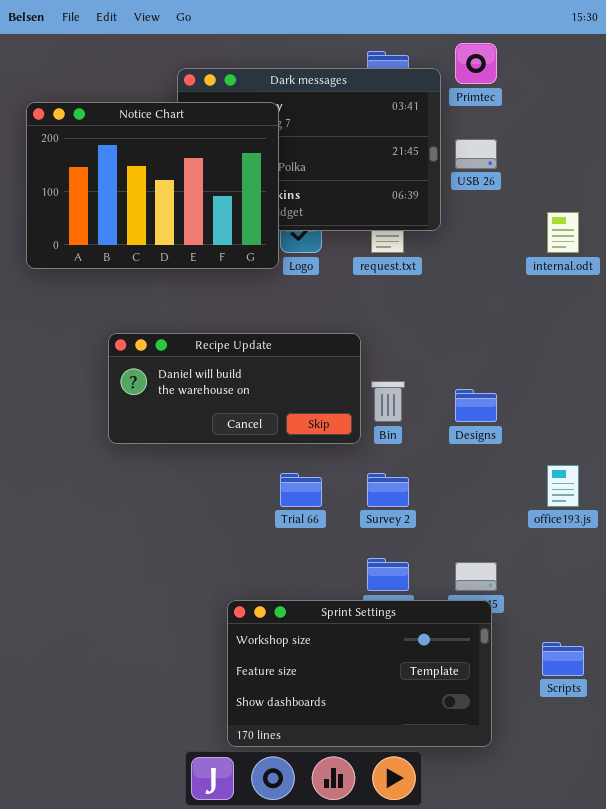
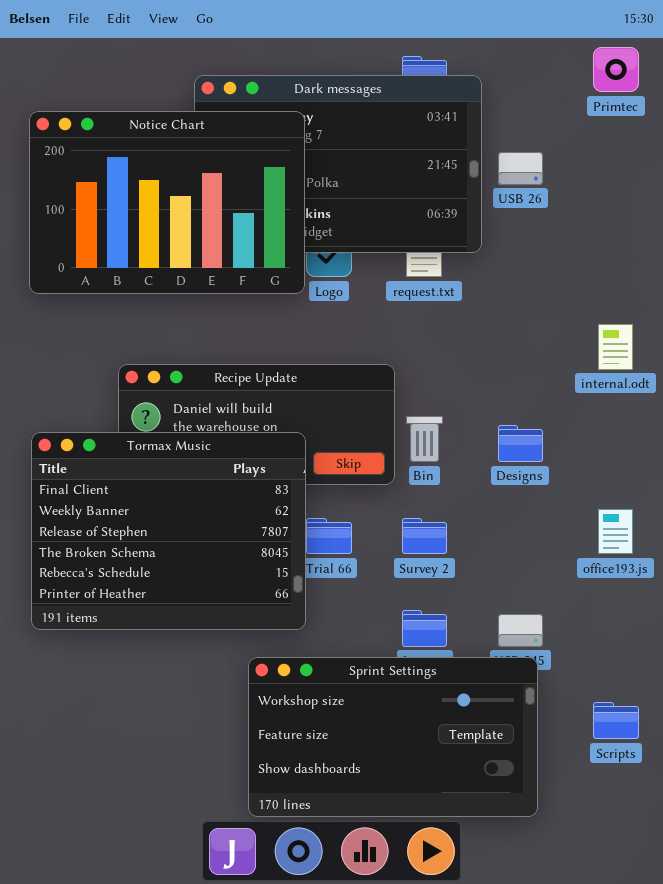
Primtec: [455,43,497,84] -> [593,47,639,92], moved
internal.odt: [547,212,579,253] -> [598,324,633,370], moved
Tormax Music: none -> [31,432,306,630], opened

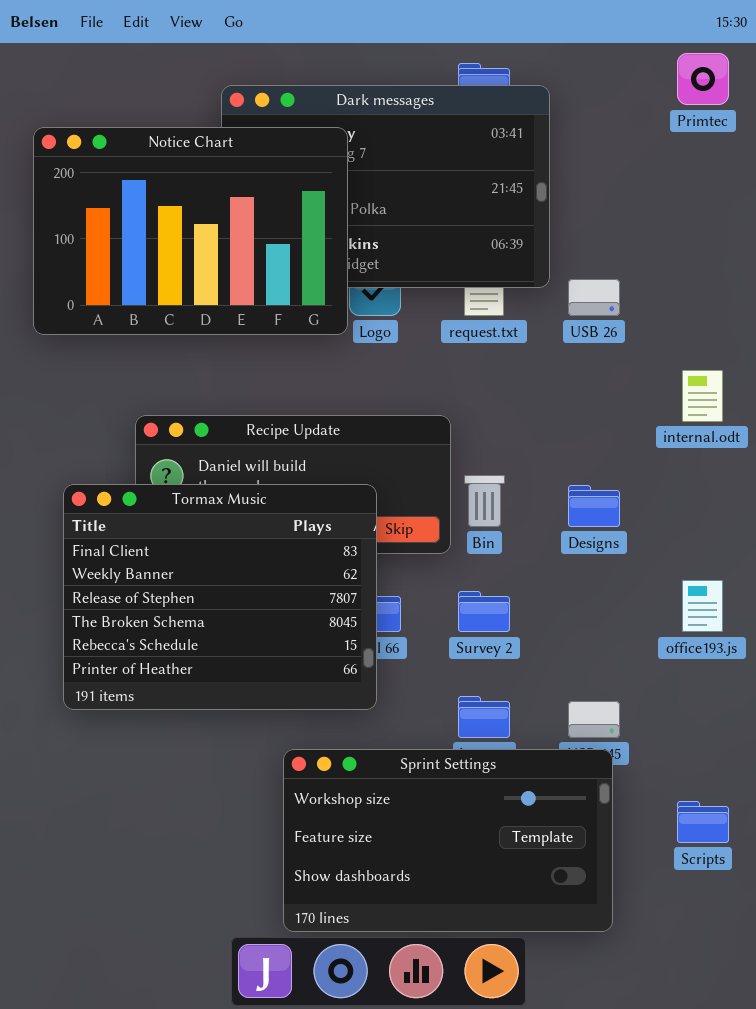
USB 26: [498,152,543,185] -> [568,279,620,316], moved
Tormax Music: [31,432,306,630] -> [63,484,377,710], moved

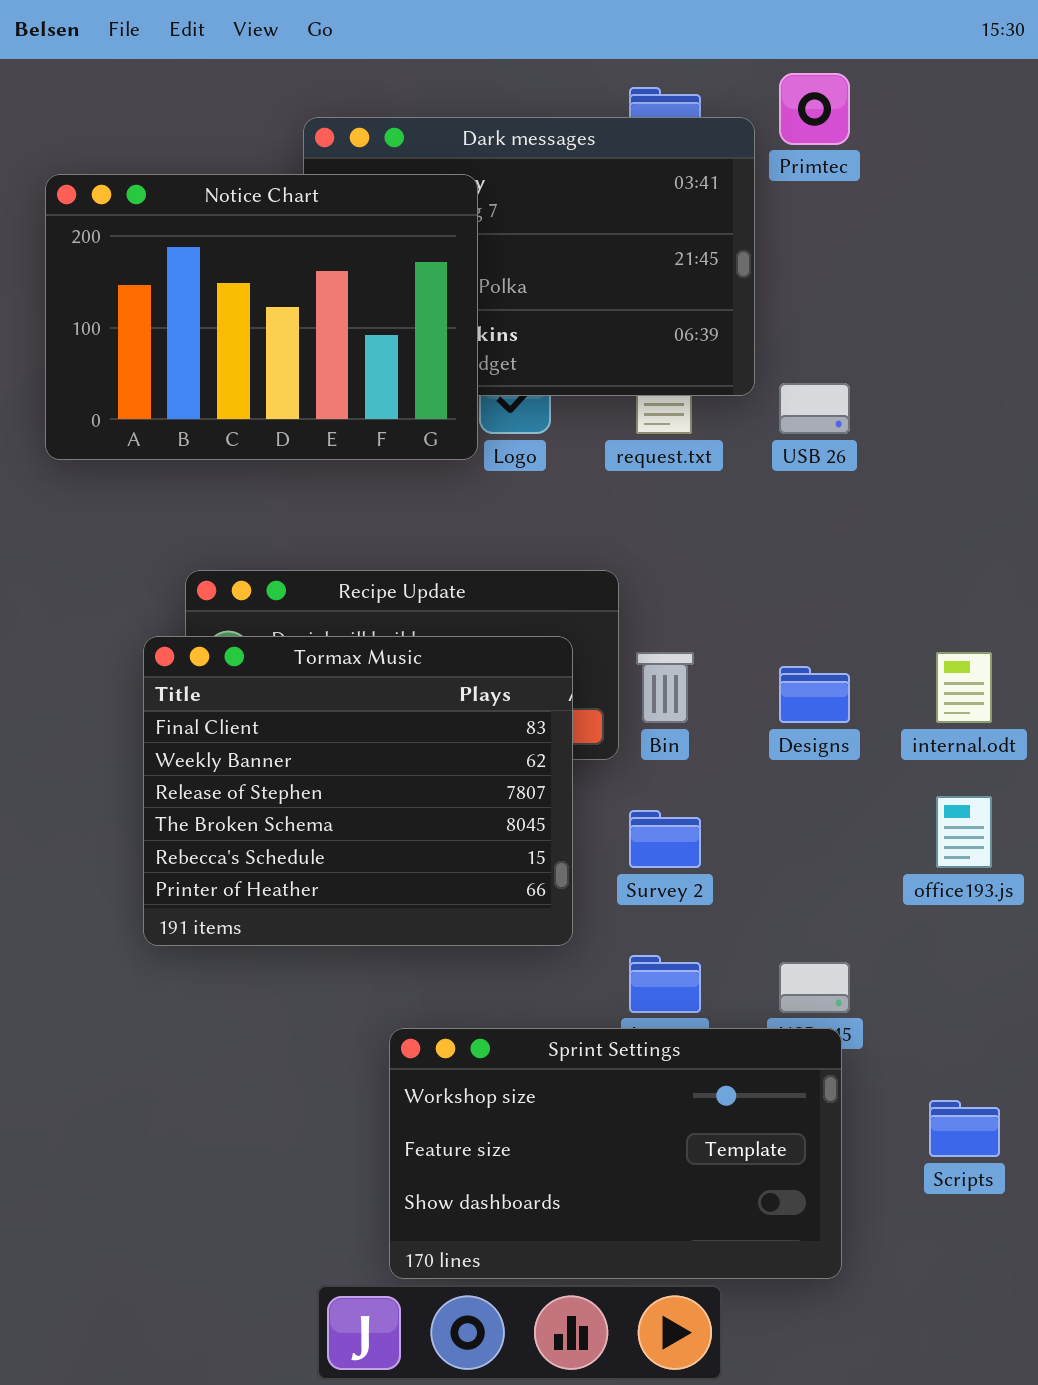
Primtec: [677,53,729,105] -> [779,73,850,145], moved
internal.odt: [682,370,723,422] -> [936,652,992,723], moved
Tormax Music: [63,484,377,710] -> [143,636,573,946], moved

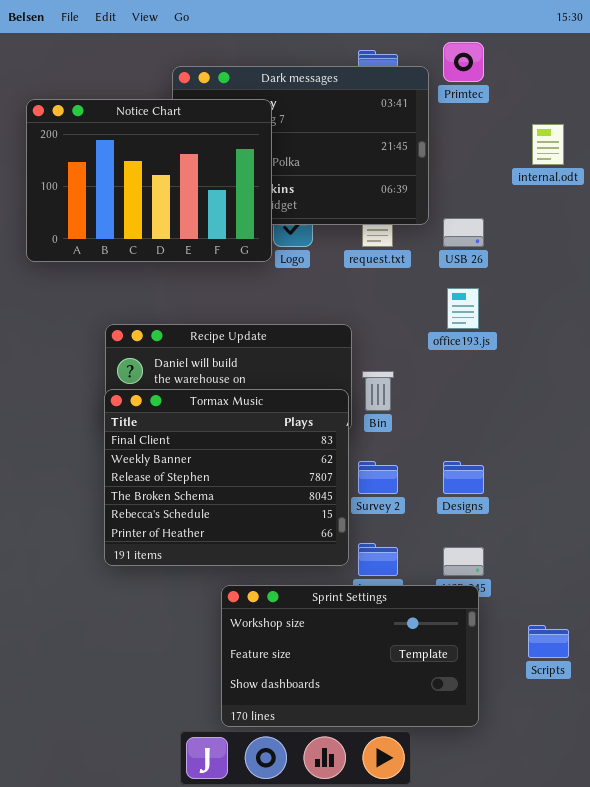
Tormax Music: [143,636,573,946] -> [104,389,349,566], moved
internal.odt: [936,652,992,723] -> [532,124,564,165], moved
Designs: [779,666,850,723] -> [443,461,484,494], moved
office193.js: [936,796,992,868] -> [447,288,479,329], moved

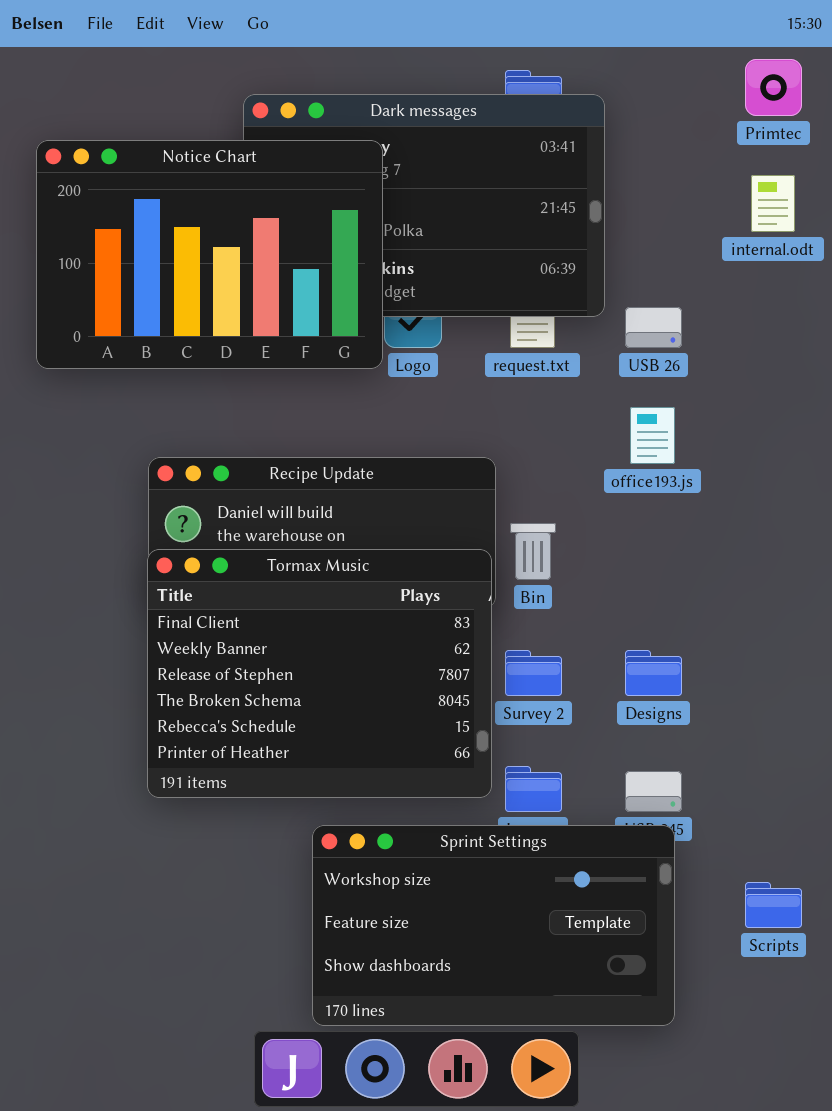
Primtec: [443,42,484,82] -> [745,59,802,116], moved

